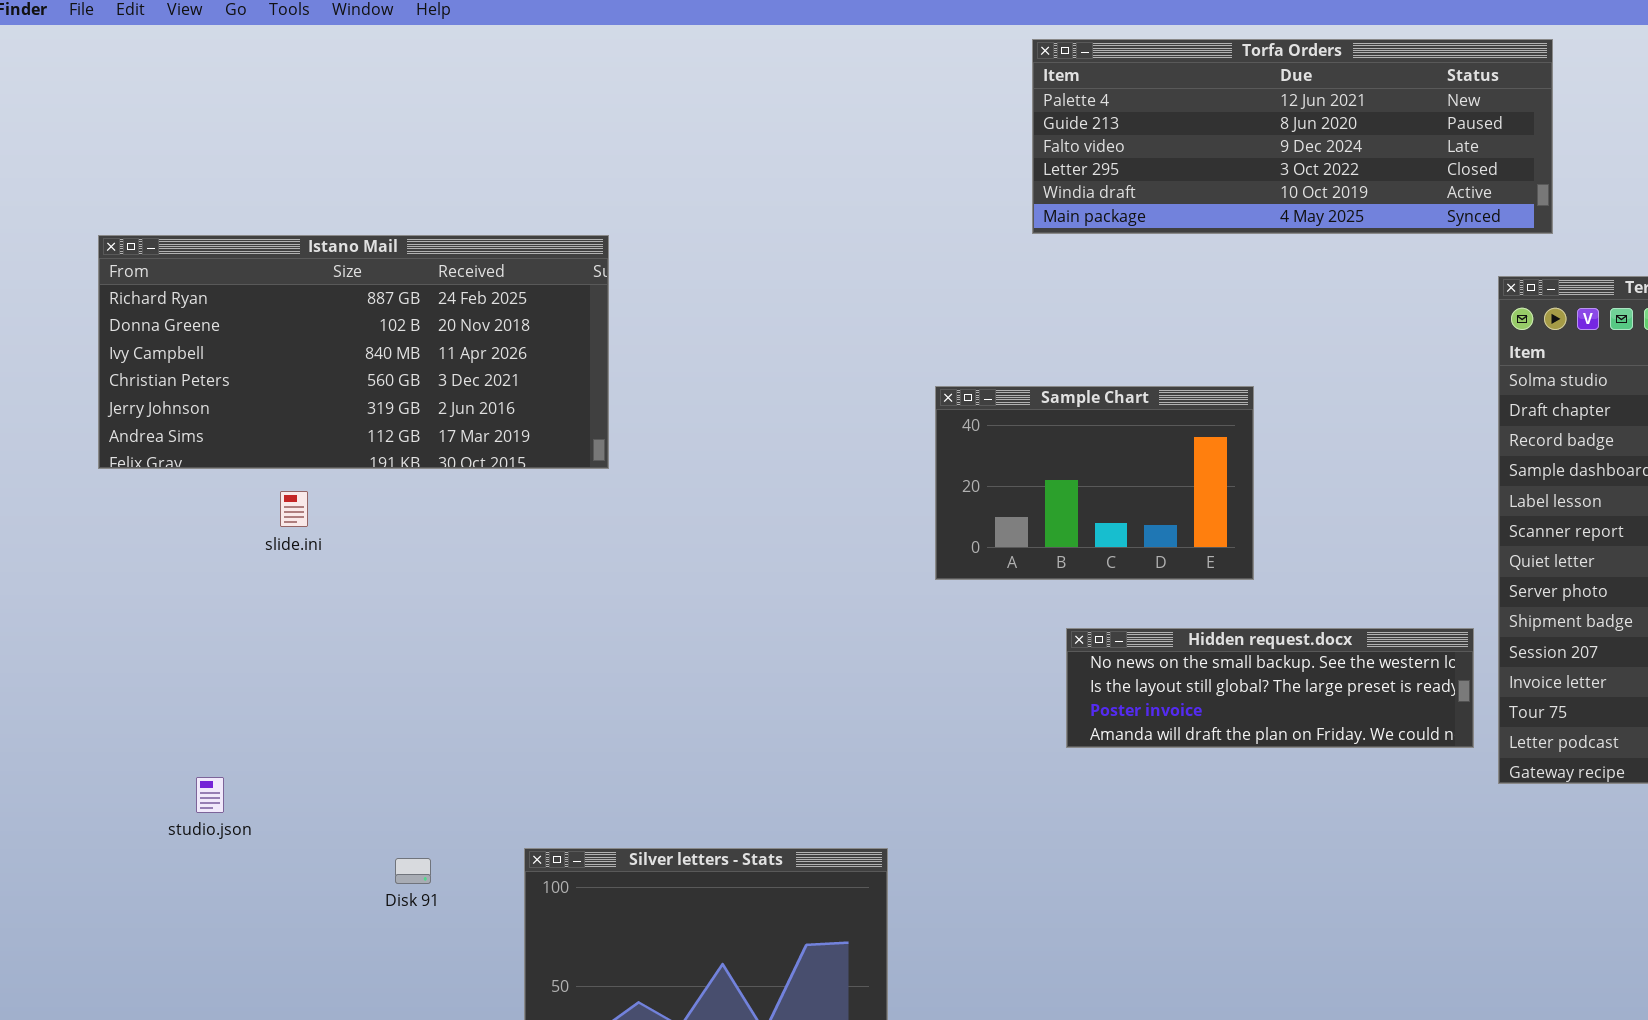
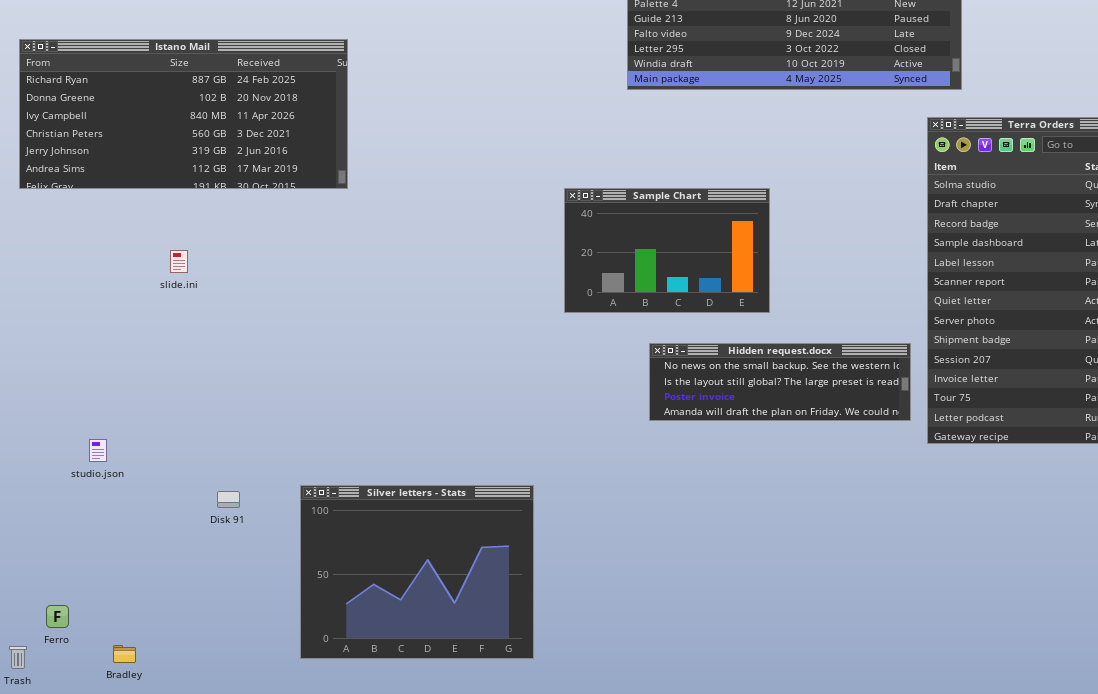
Istano Mail: [98,235,609,469] -> [19,39,348,189], moved
slide.ini: [280,491,308,527] -> [170,250,188,273], moved

